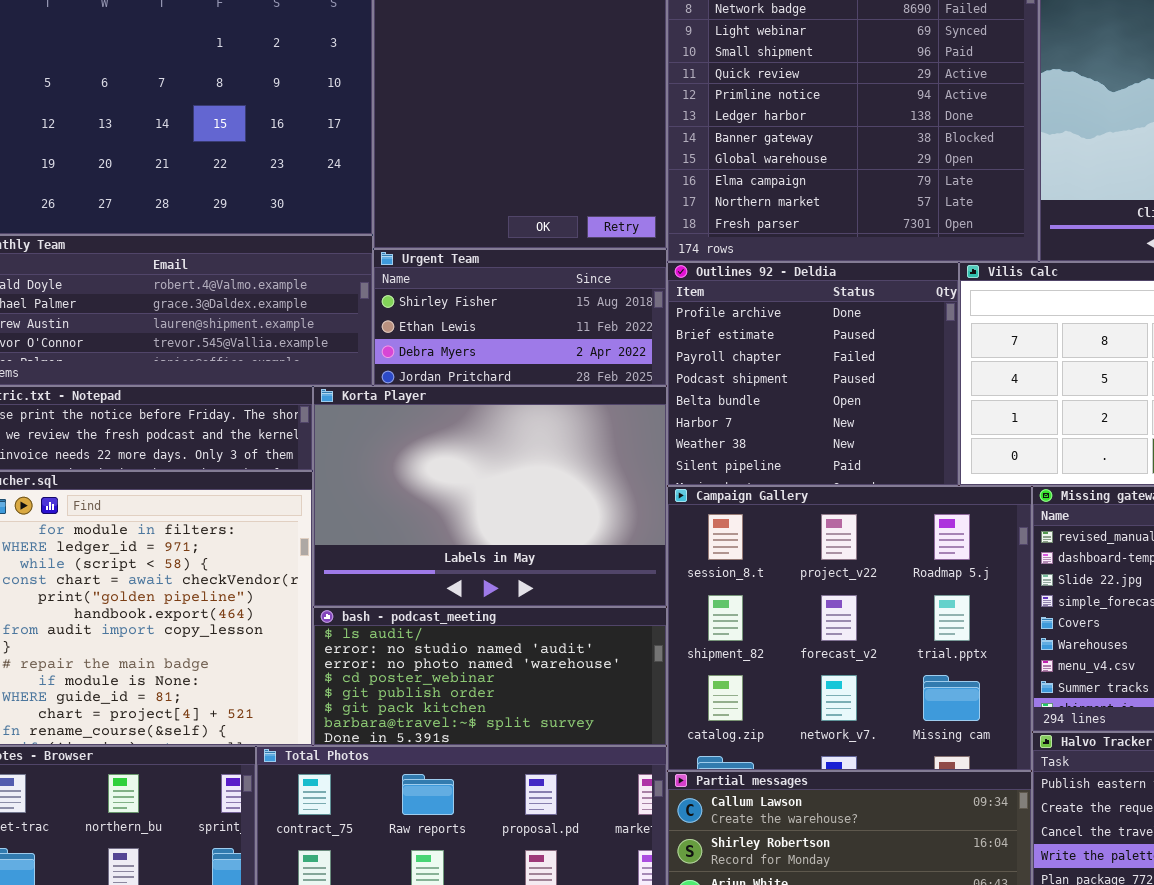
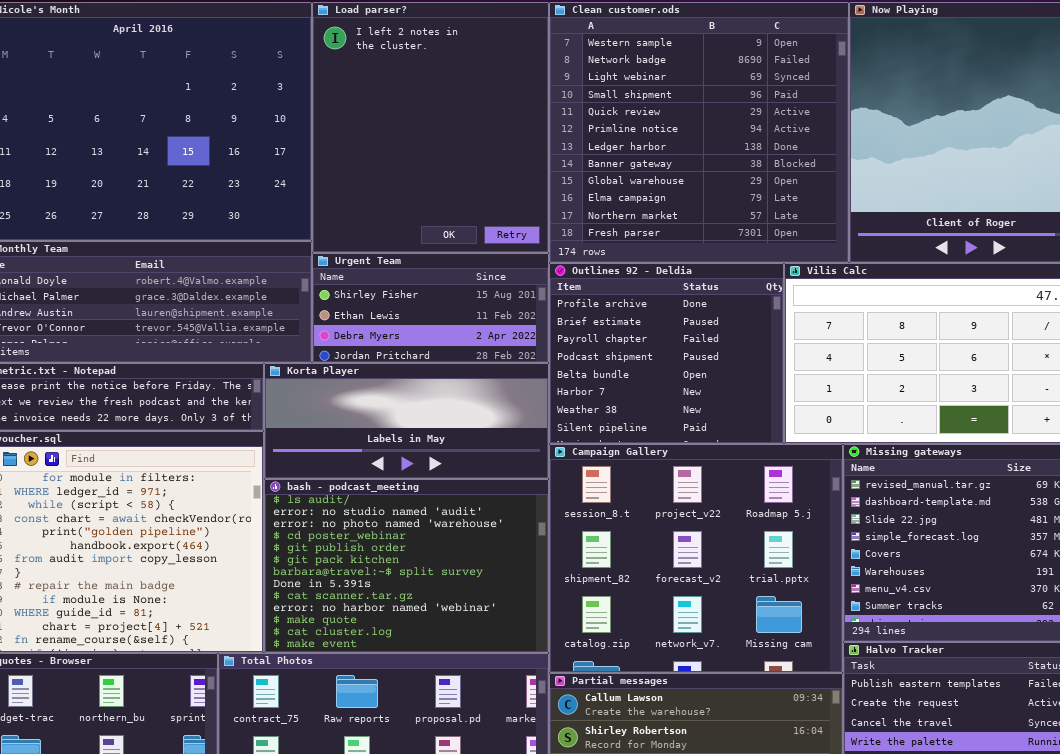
Korta Player: [313,386,667,607] -> [264,363,549,479], resized
bash - podcast_meeting: [313,607,667,746] -> [264,479,549,653], resized

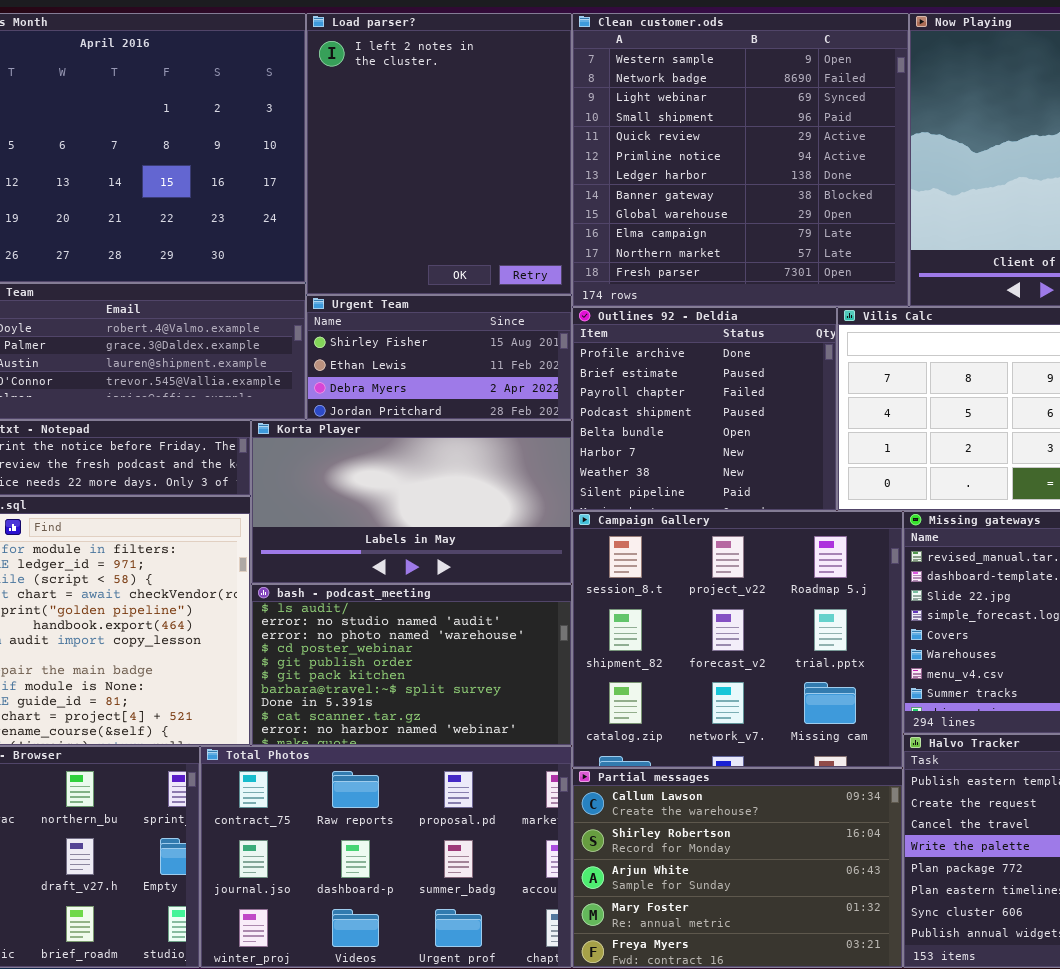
Korta Player: [264,363,549,479] -> [251,420,572,584], resized
bash - podcast_meeting: [264,479,549,653] -> [251,584,572,746], resized

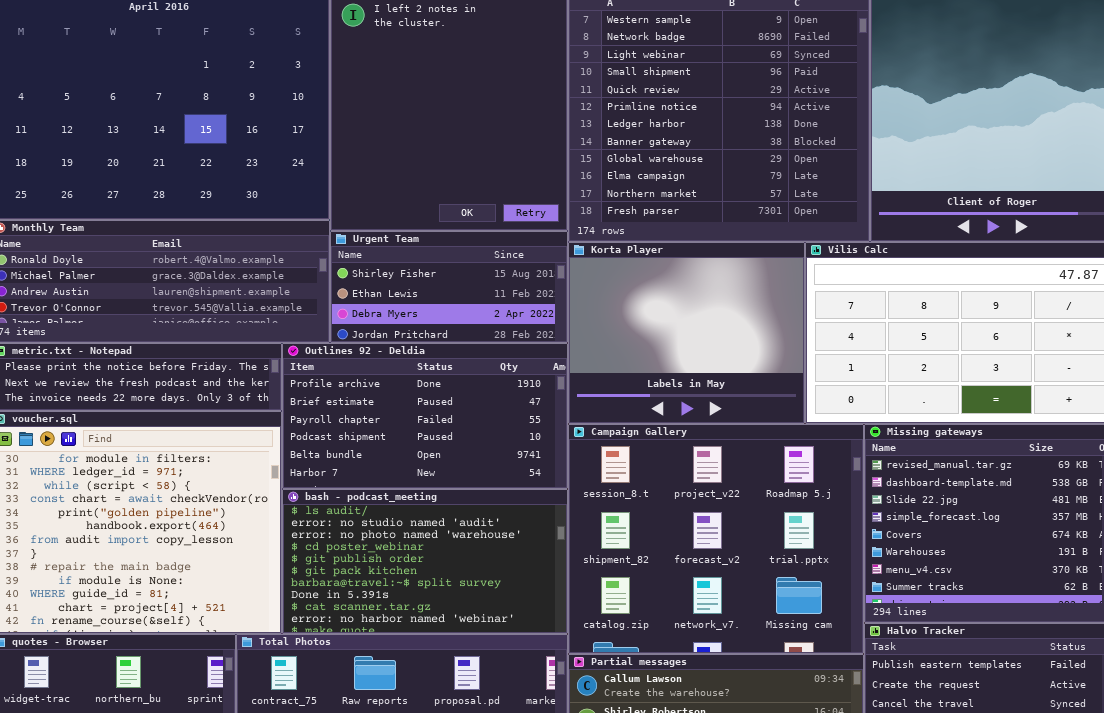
Outlines 92 - Deldia: [572,307,837,511] -> [282,343,568,489], moved, resized
Korta Player: [251,420,572,584] -> [568,242,805,424], moved, resized

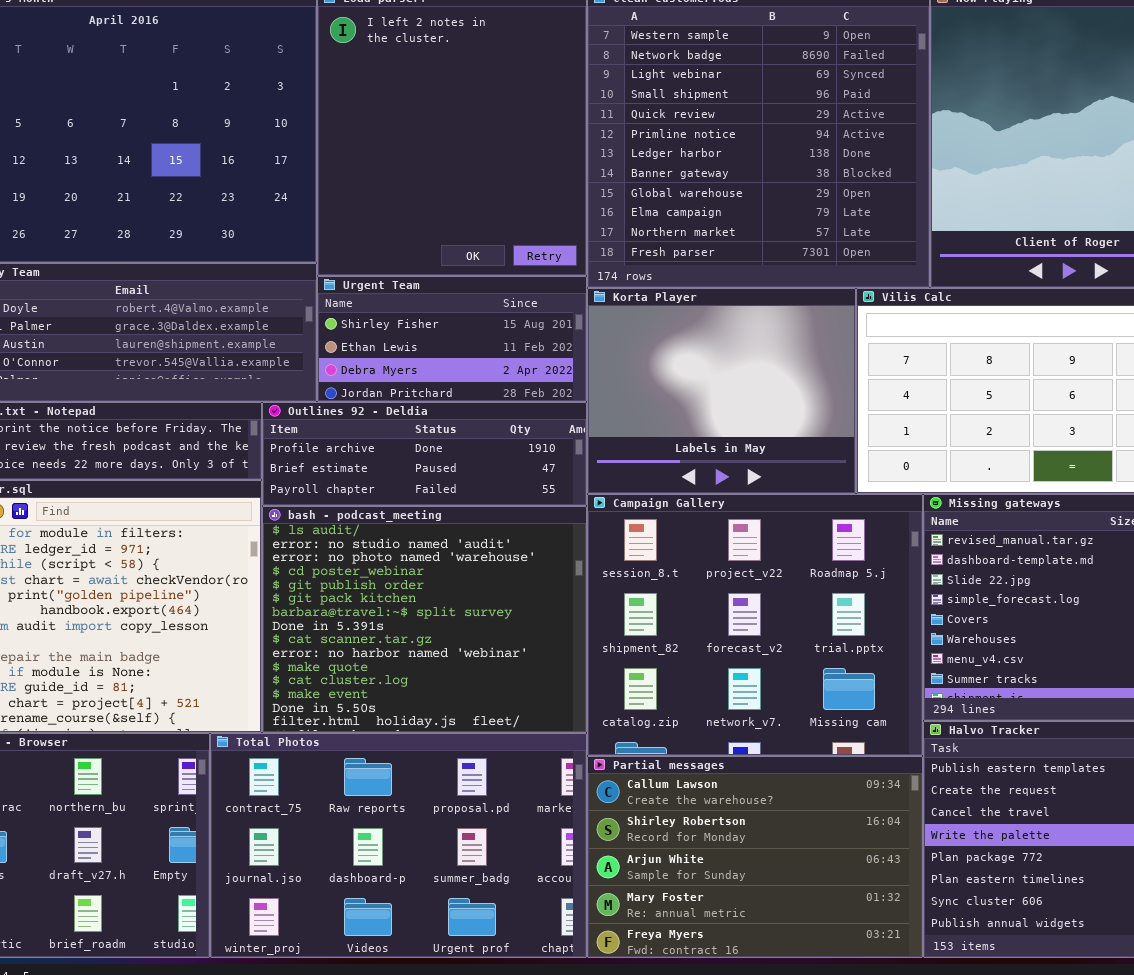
Outlines 92 - Deldia: [282,343,568,489] -> [262,402,587,506], resized
bash - podcast_meeting: [282,489,568,634] -> [262,506,587,733], resized

